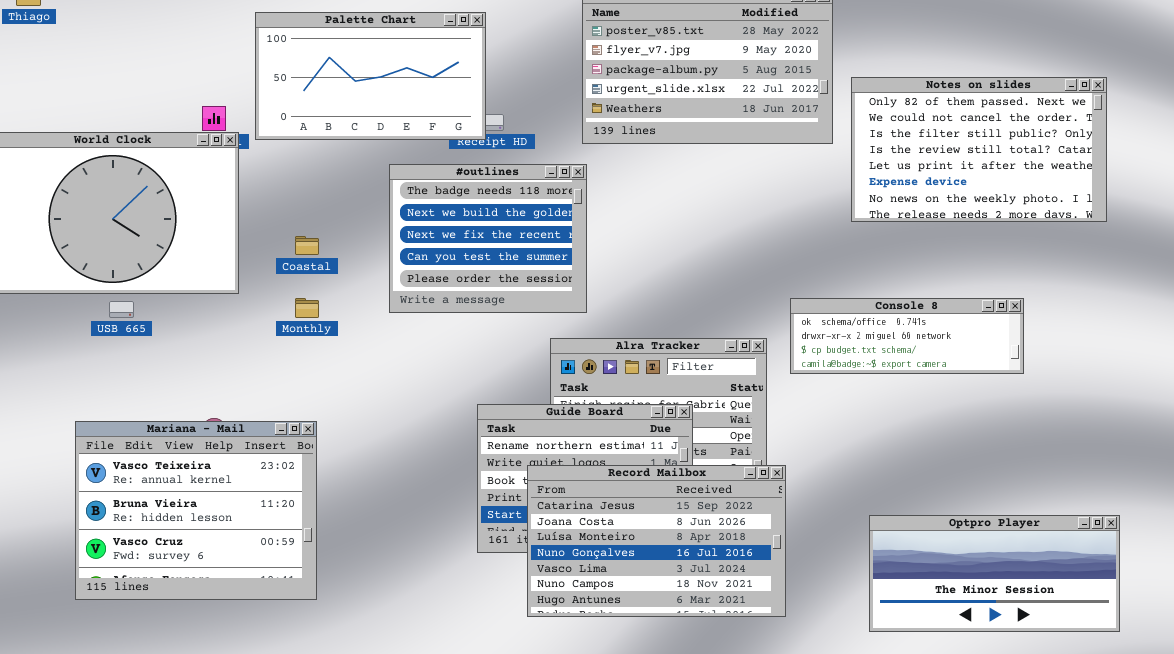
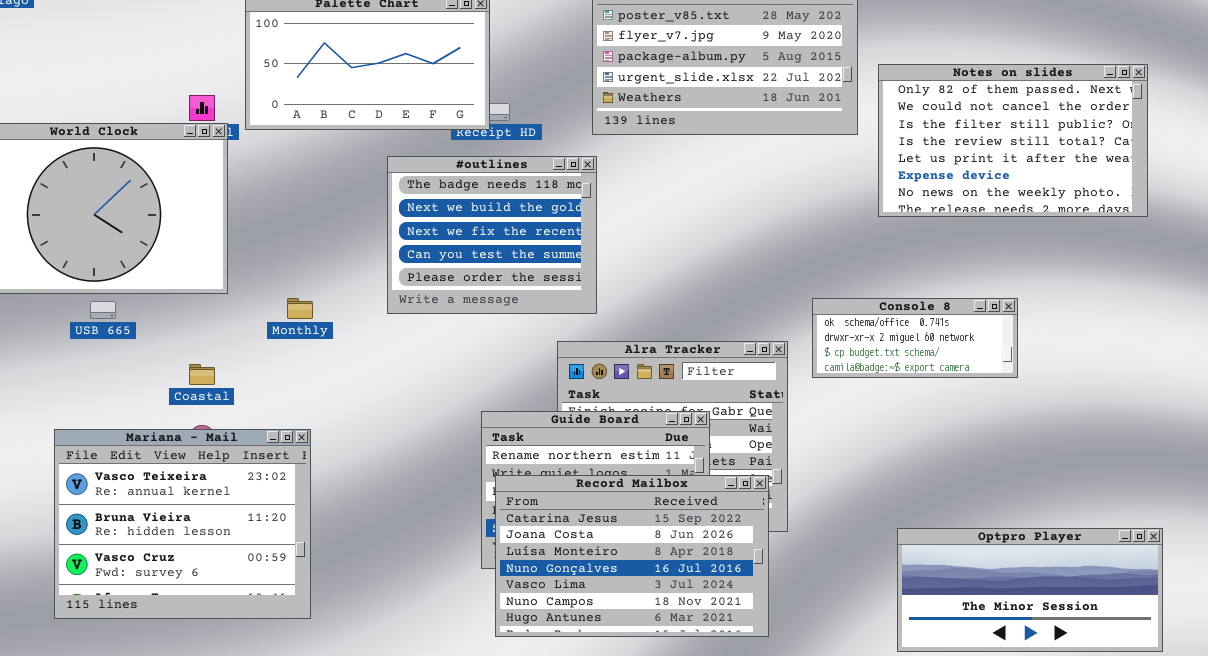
Coastal: [295,236,319,255] -> [189,364,215,385], moved
Console 8: [790,298,1024,374] -> [812,298,1018,378], resized
Record Mailbox: [527,465,786,617] -> [495,475,769,637], moved

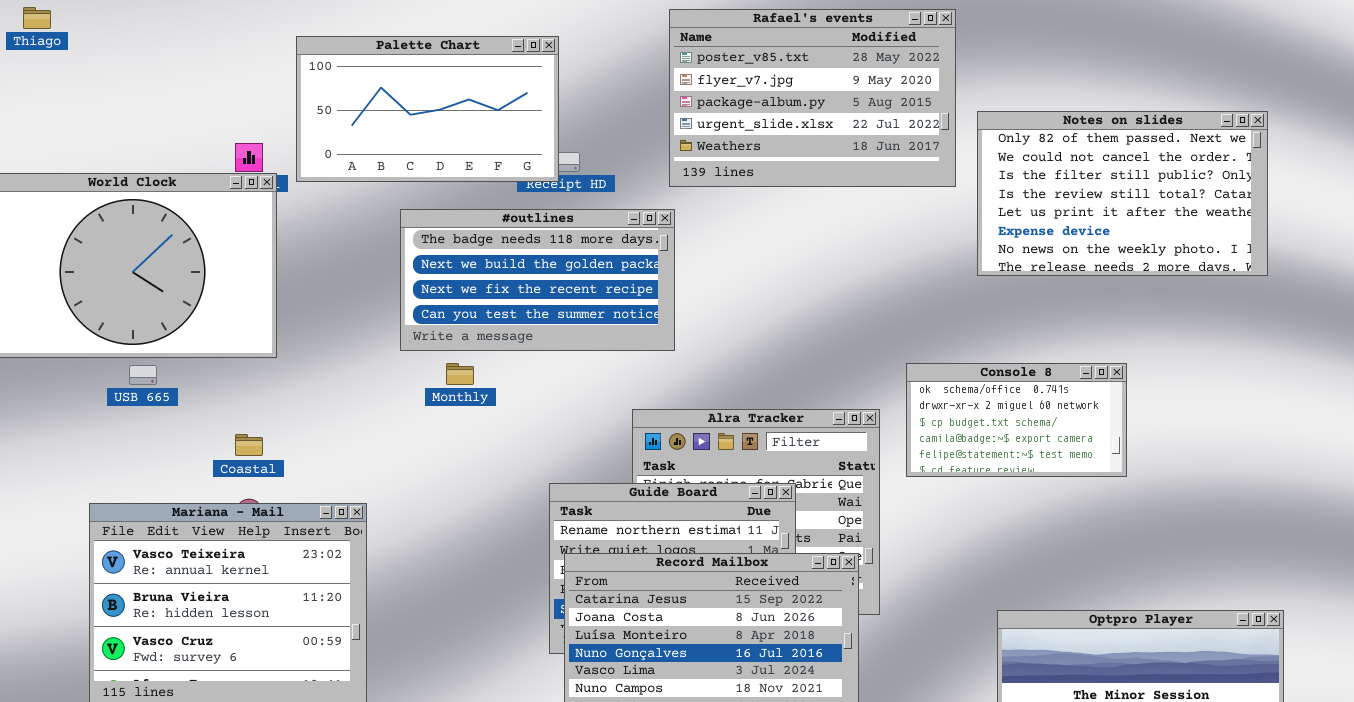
#outlines: [387,156,597,314] -> [400,209,675,351], resized
Monthly: [287,298,313,319] -> [446,363,474,385], moved
Console 8: [812,298,1018,378] -> [906,363,1127,477], resized

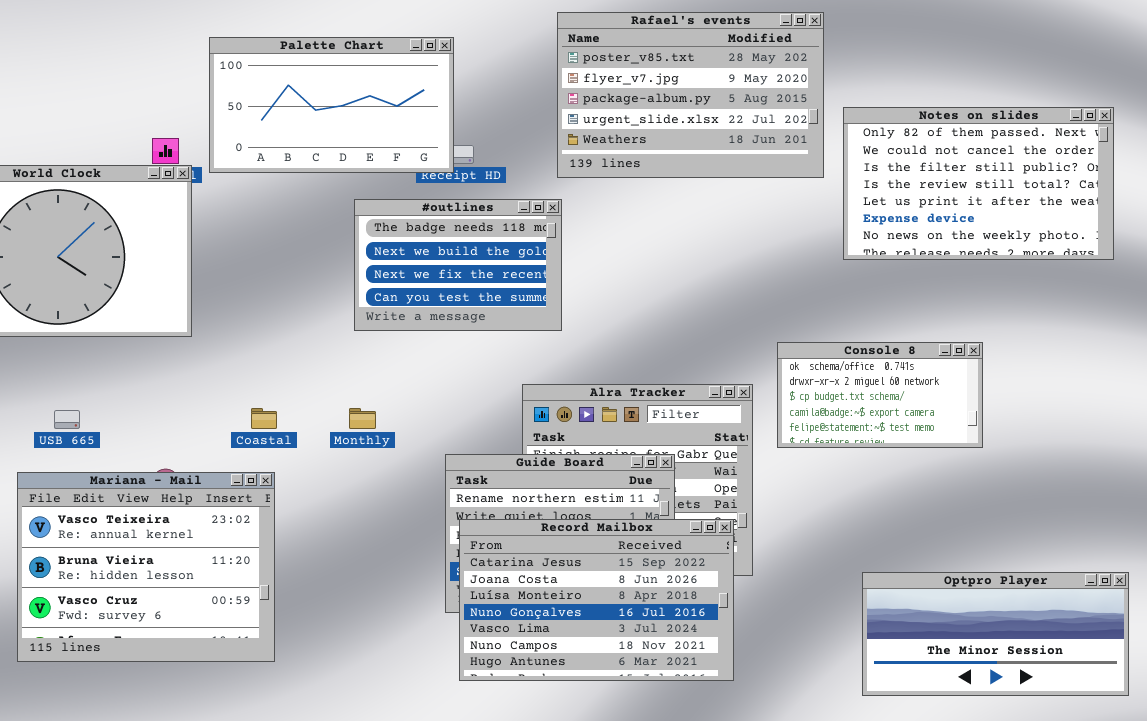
#outlines: [400,209,675,351] -> [354,199,562,331], resized
Monthly: [446,363,474,385] -> [349,408,376,429], moved
USB 665: [129,365,157,385] -> [54,410,80,429], moved
Coastal: [235,434,263,456] -> [251,408,277,429], moved

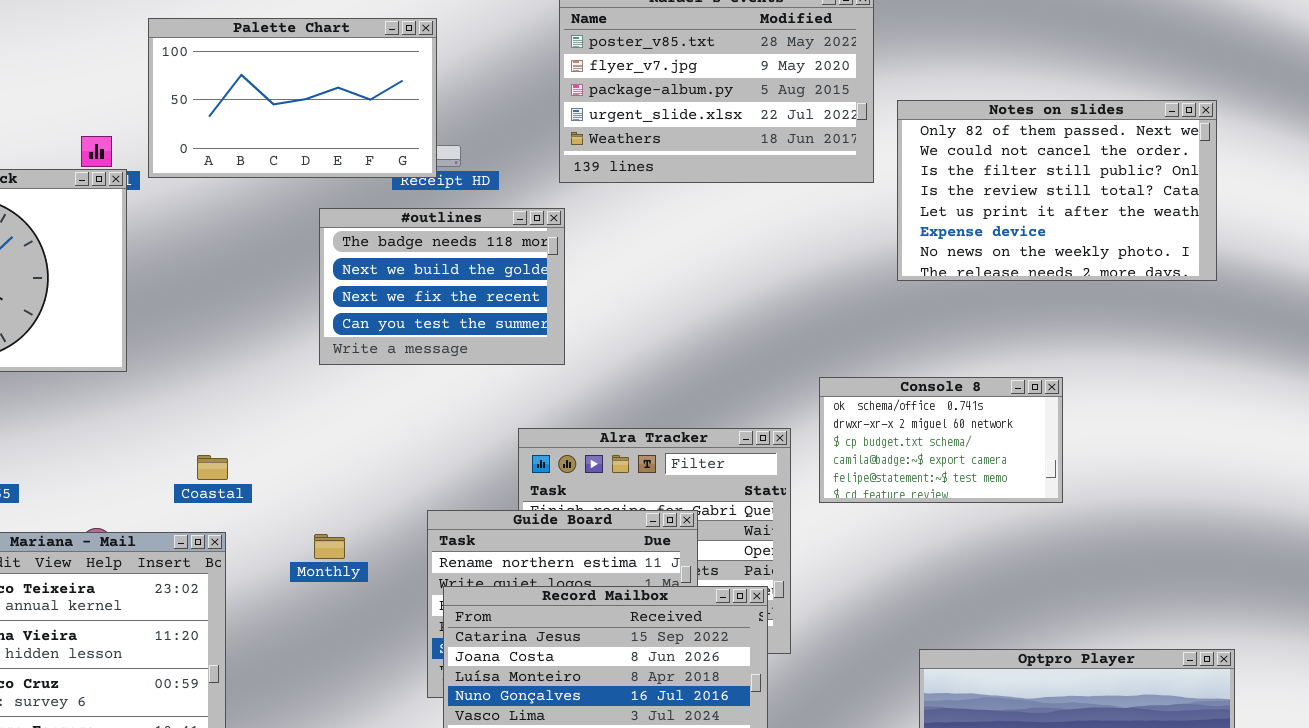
Monthly: [349,408,376,429] -> [314,534,345,559], moved

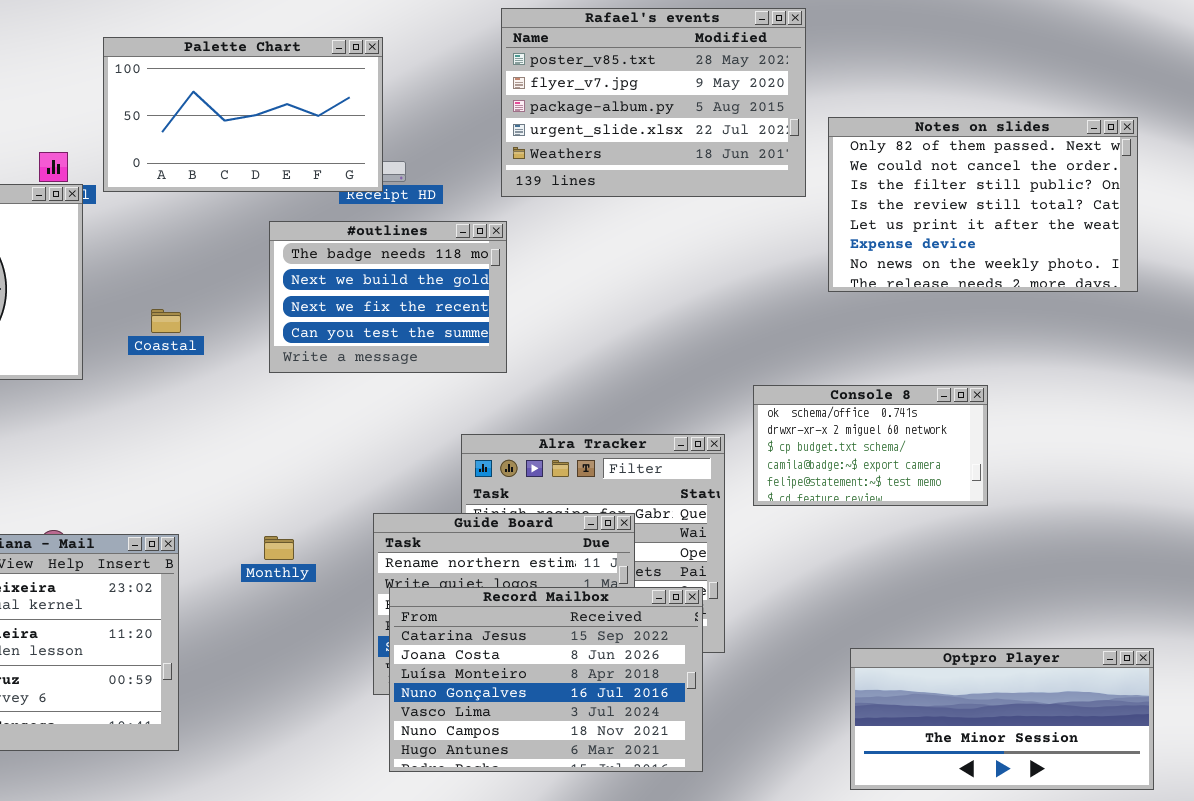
Coastal: [197,455,228,480] -> [151,309,181,333], moved

